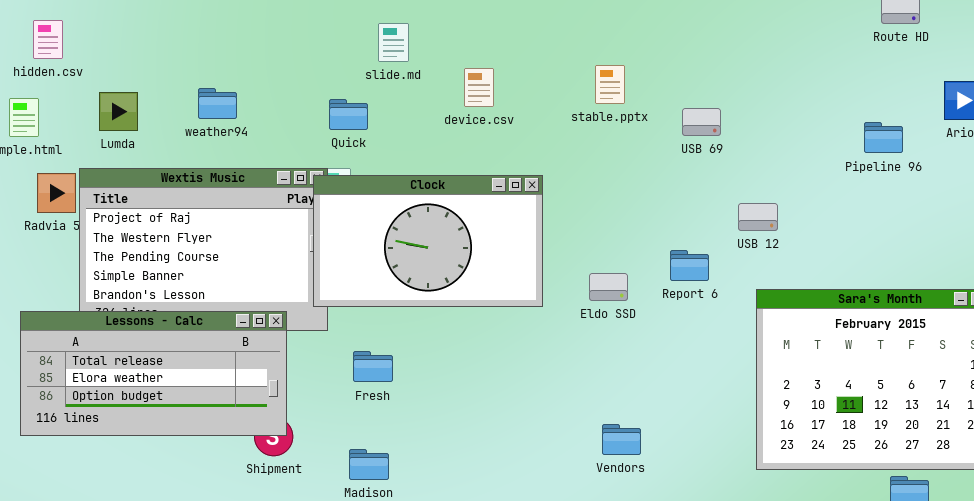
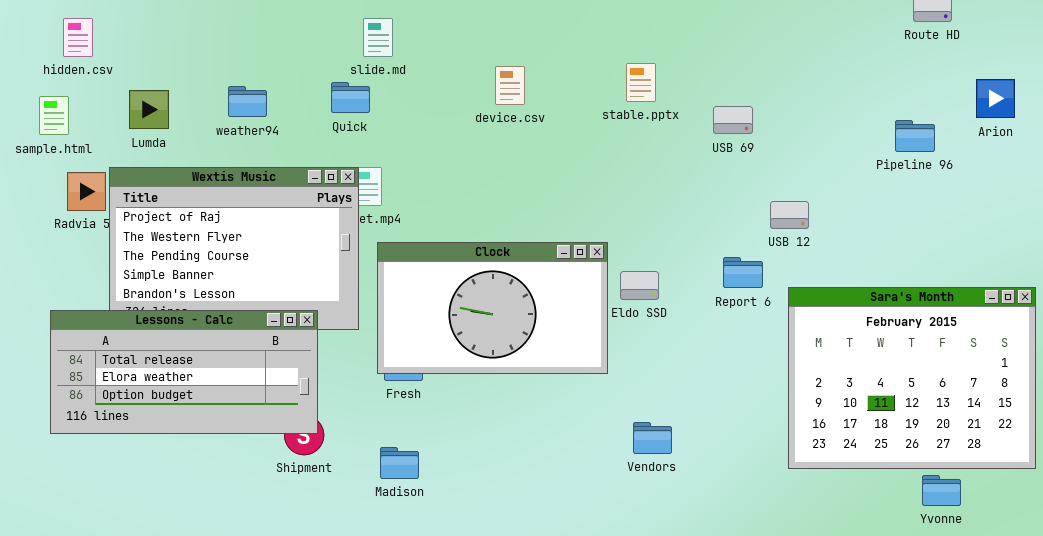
slide.md: [378,23,409,62] -> [363,18,393,57], moved
Quick: [329,99,368,130] -> [331,82,370,113], moved
Clock: [313,175,543,307] -> [377,242,608,374], moved
Report 6: [670,250,709,281] -> [723,257,763,288], moved

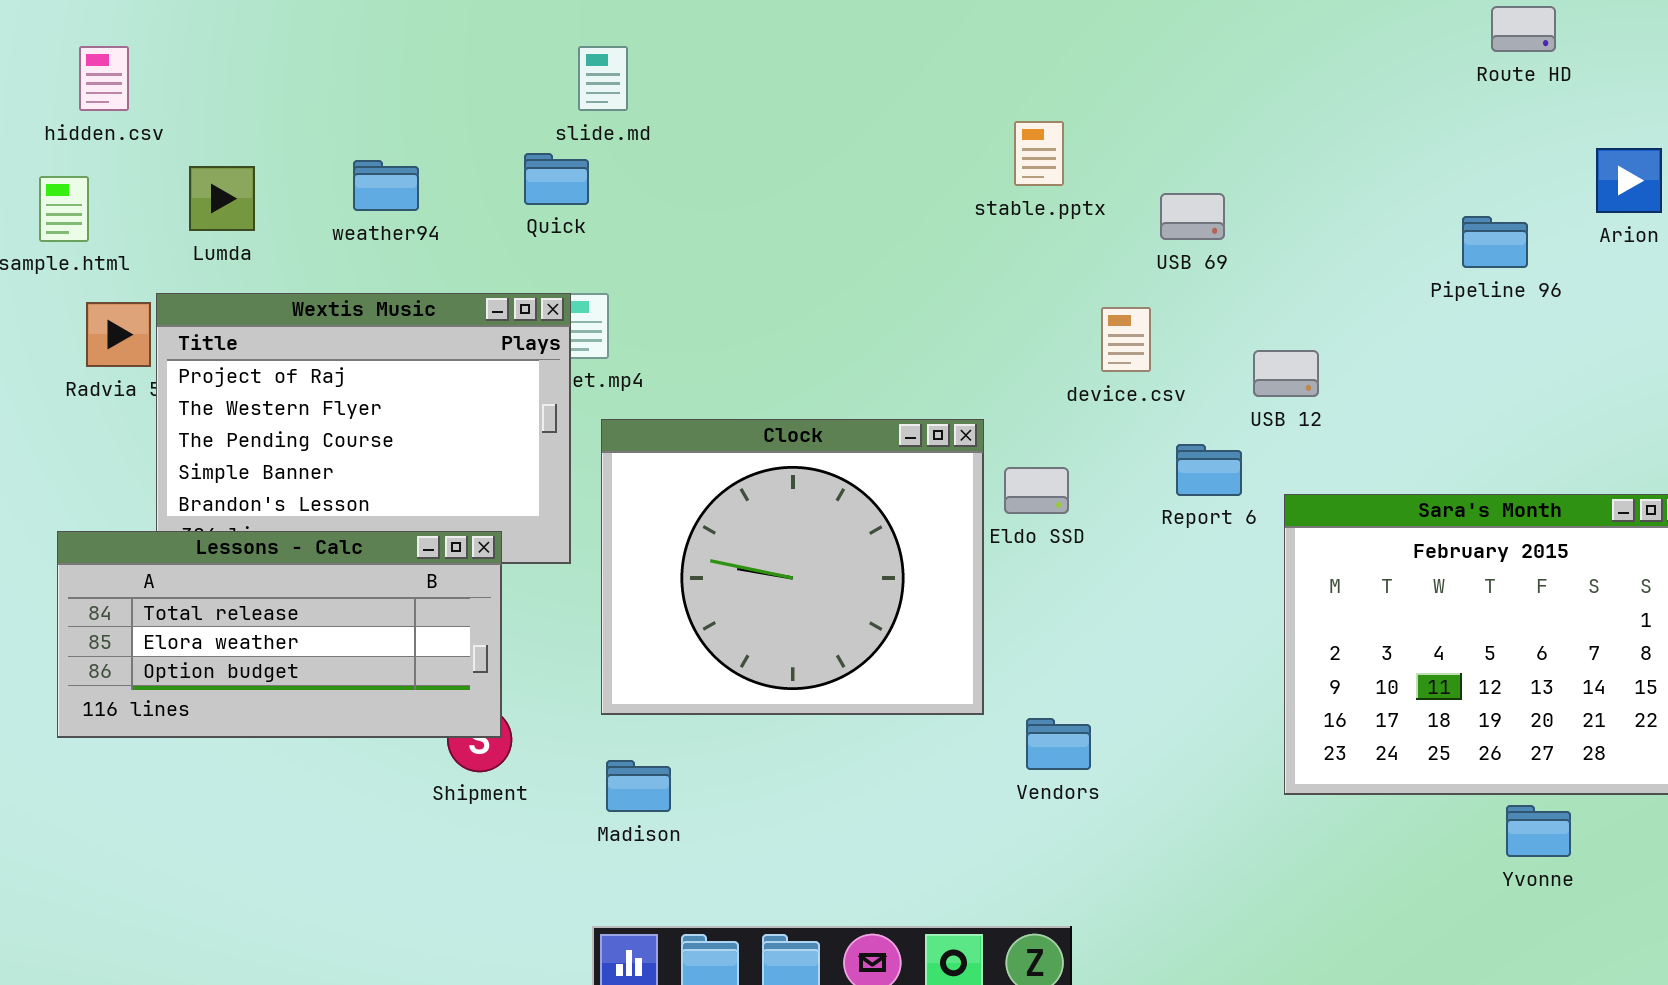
device.csv: [495,66,525,105] -> [1101,307,1151,372], moved
Clock: [377,242,608,374] -> [601,419,984,715], resized

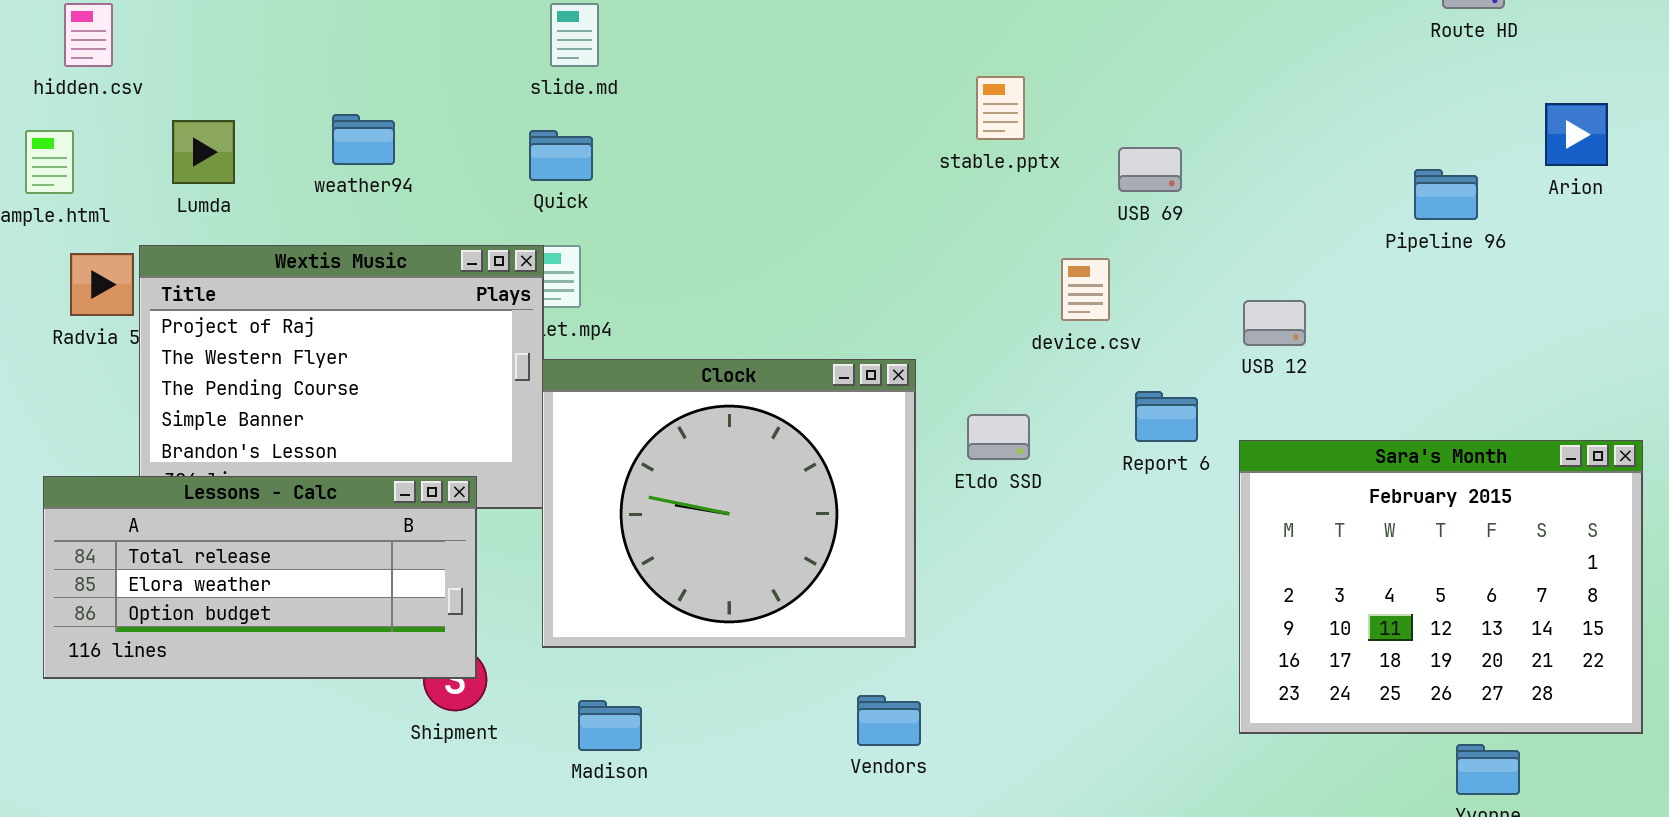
Quick: [524,153,589,205] -> [529,130,593,181], moved
USB 12: [1253,350,1319,397] -> [1243,300,1306,346], moved
Clock: [601,419,984,715] -> [542,359,916,648], moved
Vendors: [1026,718,1091,770] -> [857,695,921,746], moved

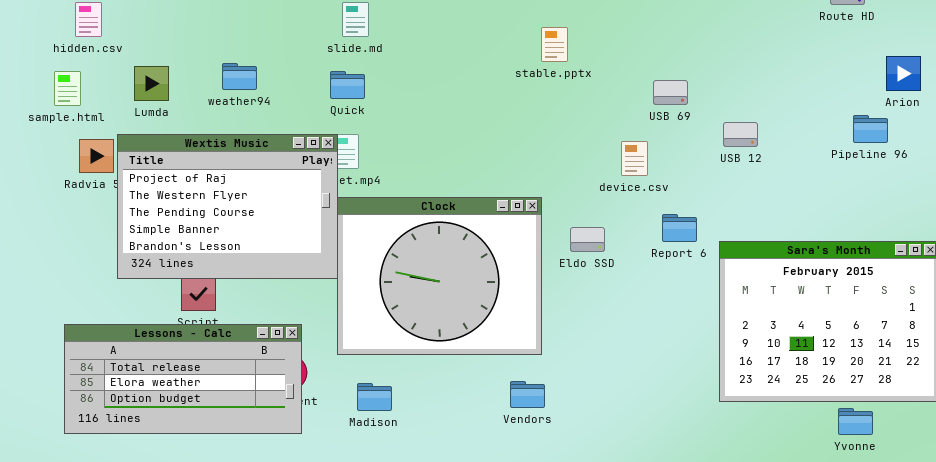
stable.pptx: [976,76,1025,140] -> [541,27,568,62], moved
Pipeline 96: [1414,169,1478,220] -> [853,115,888,143], moved
USB 12: [1243,300,1306,346] -> [723,122,758,147], moved
Lessons - Calc: [43,476,477,679] -> [64,324,302,434], moved

